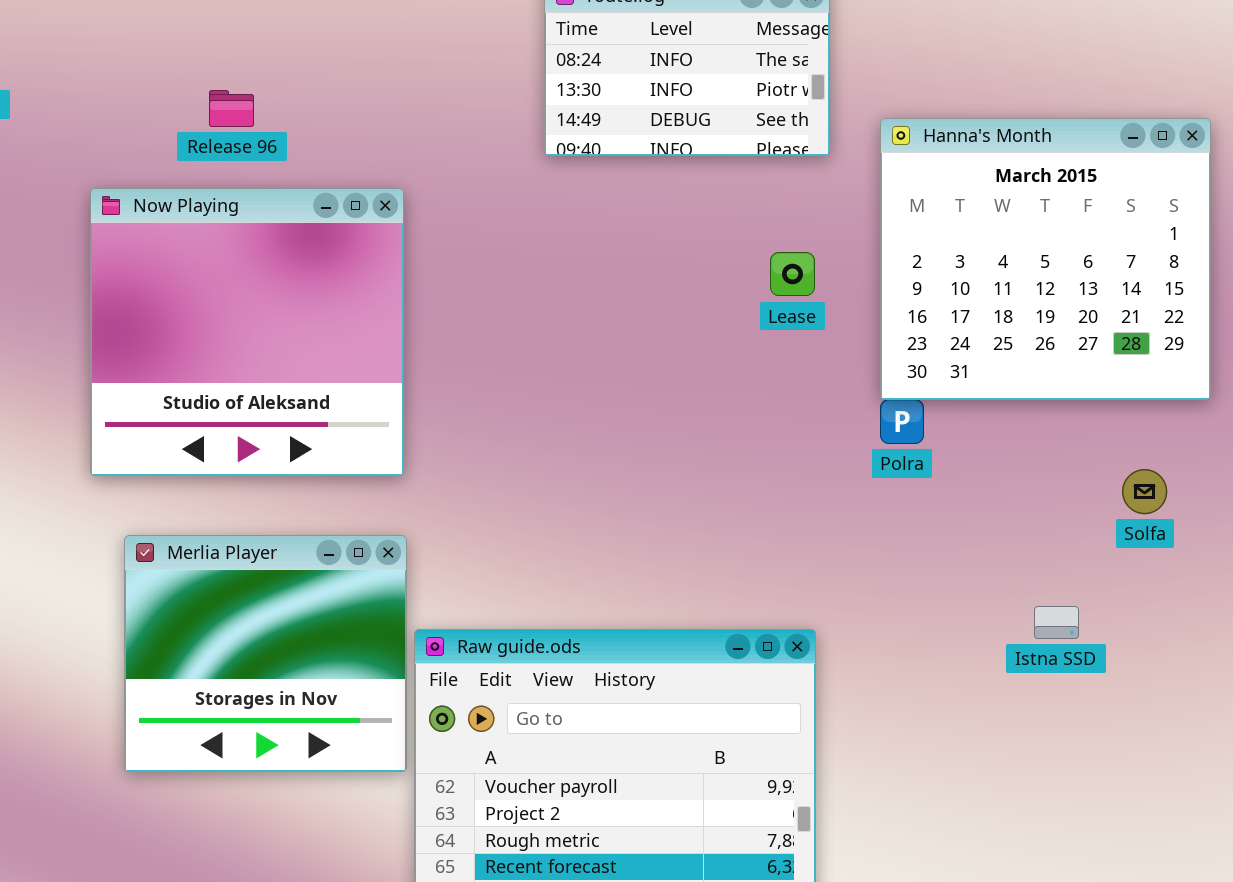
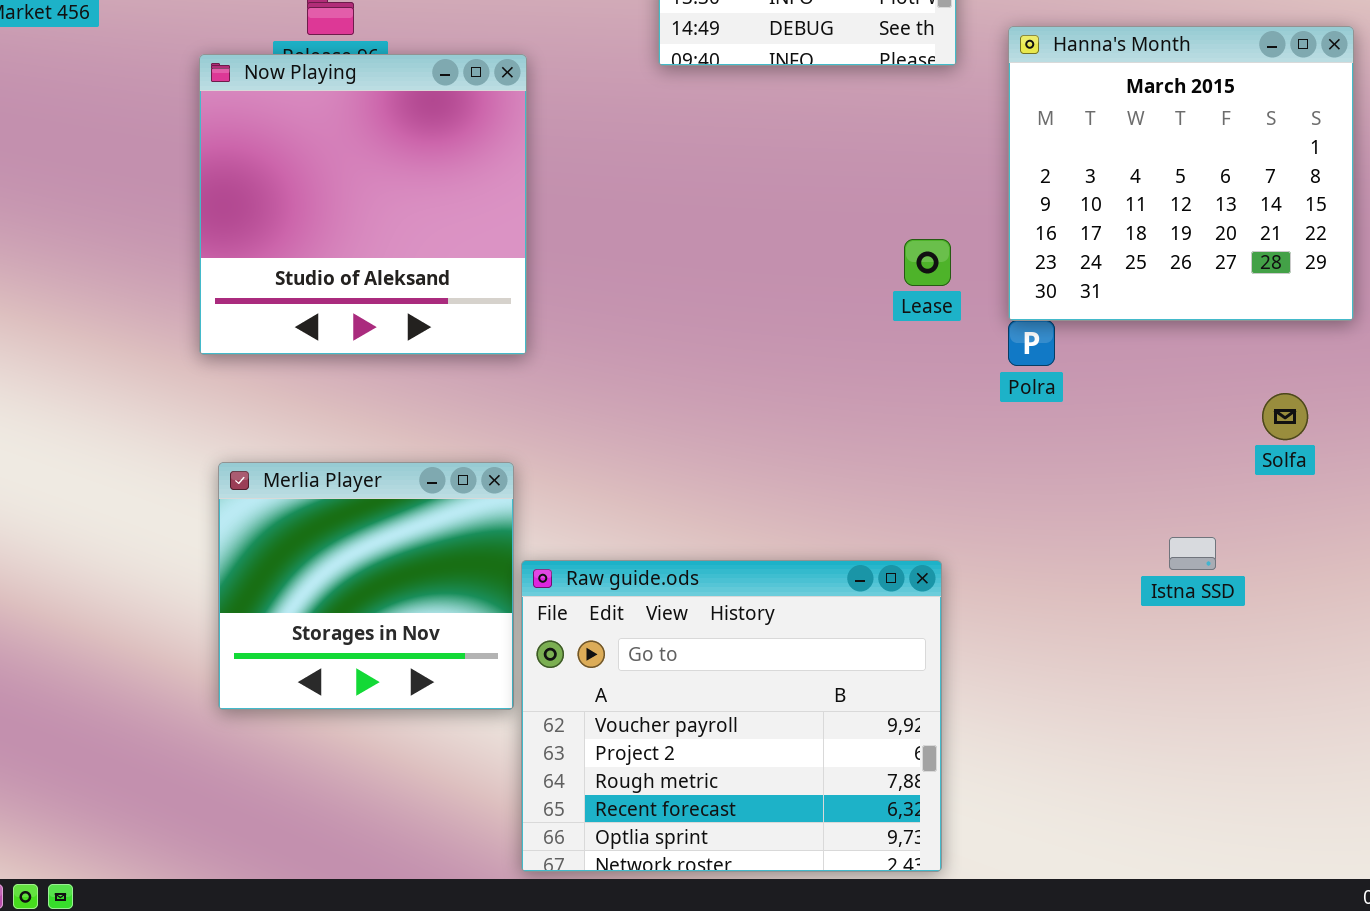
Now Playing: [90,188,404,476] -> [199,54,527,355], moved
Lease: [770,252,815,296] -> [904,239,951,286], moved

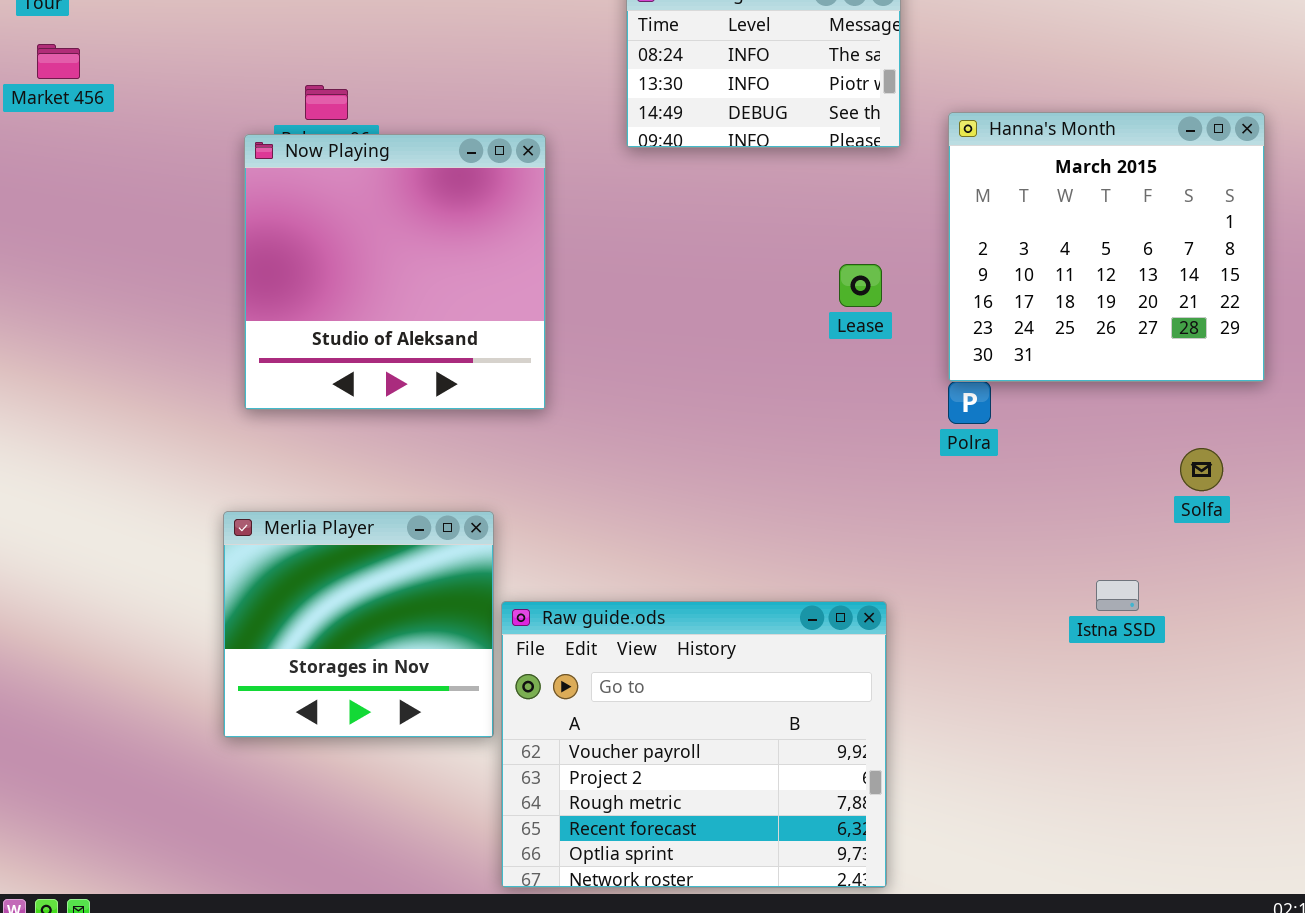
Now Playing: [199,54,527,355] -> [244,134,546,410], moved
Lease: [904,239,951,286] -> [839,264,882,307], moved

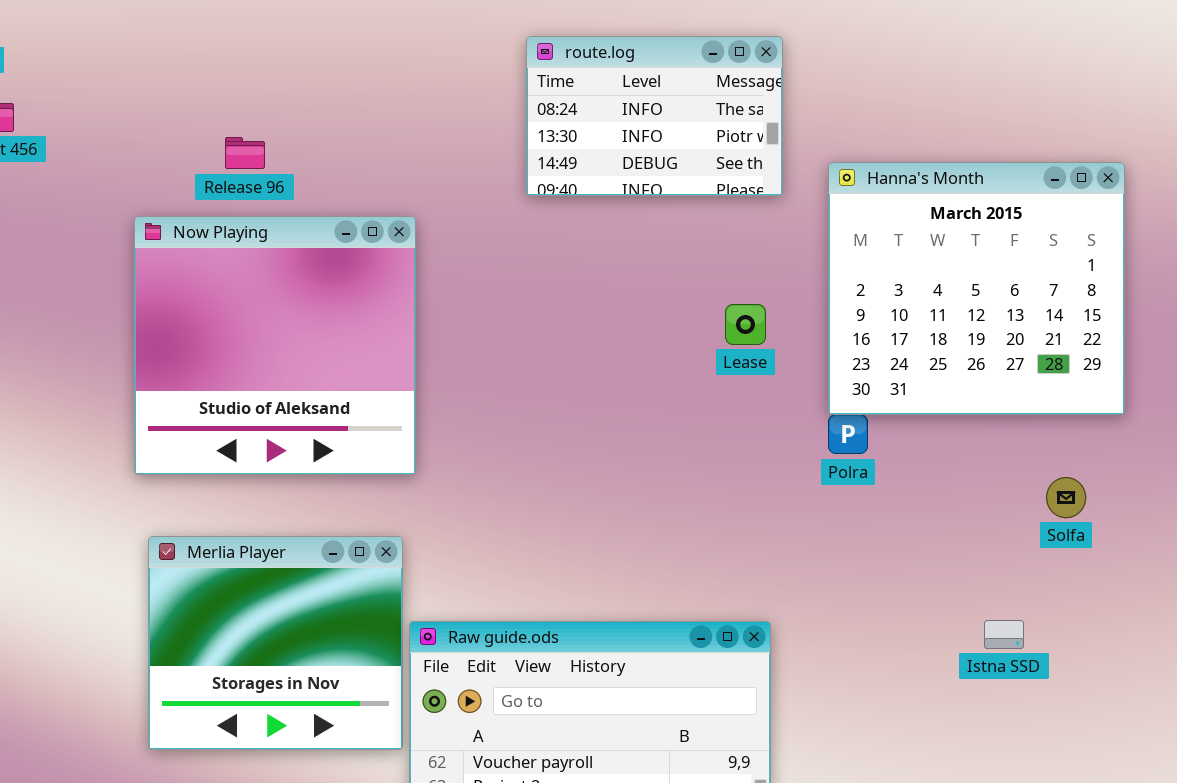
Now Playing: [244,134,546,410] -> [134,216,416,475], moved
Istna SSD: [1096,580,1139,611] -> [984,620,1024,649], moved

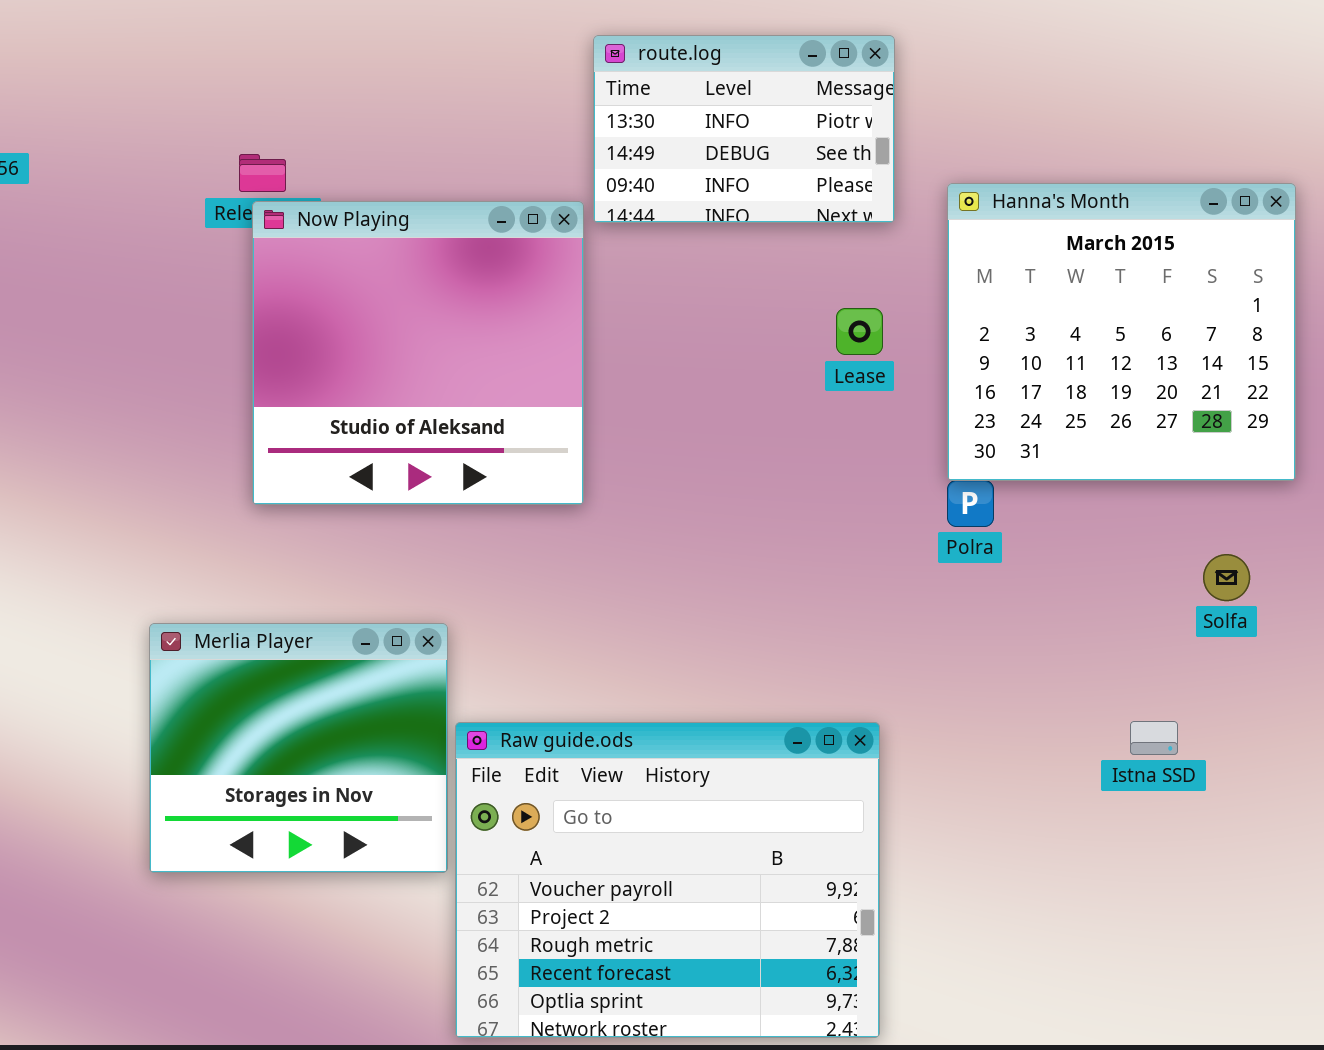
route.log: [526,36,783,196] -> [593,35,895,223], scrolled down 1 row
Now Playing: [134,216,416,475] -> [252,201,584,505], moved
Lease: [725,304,766,345] -> [836,308,883,355], moved

